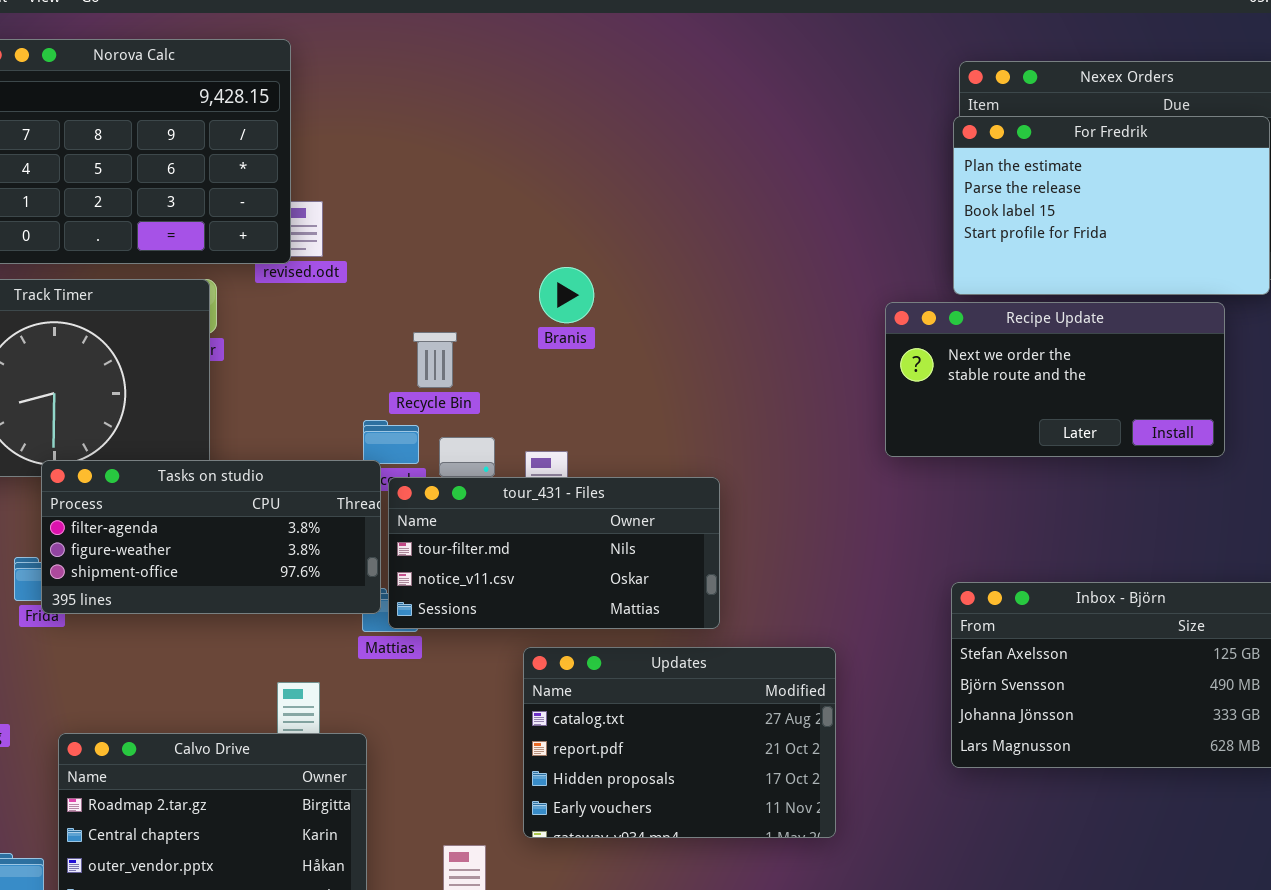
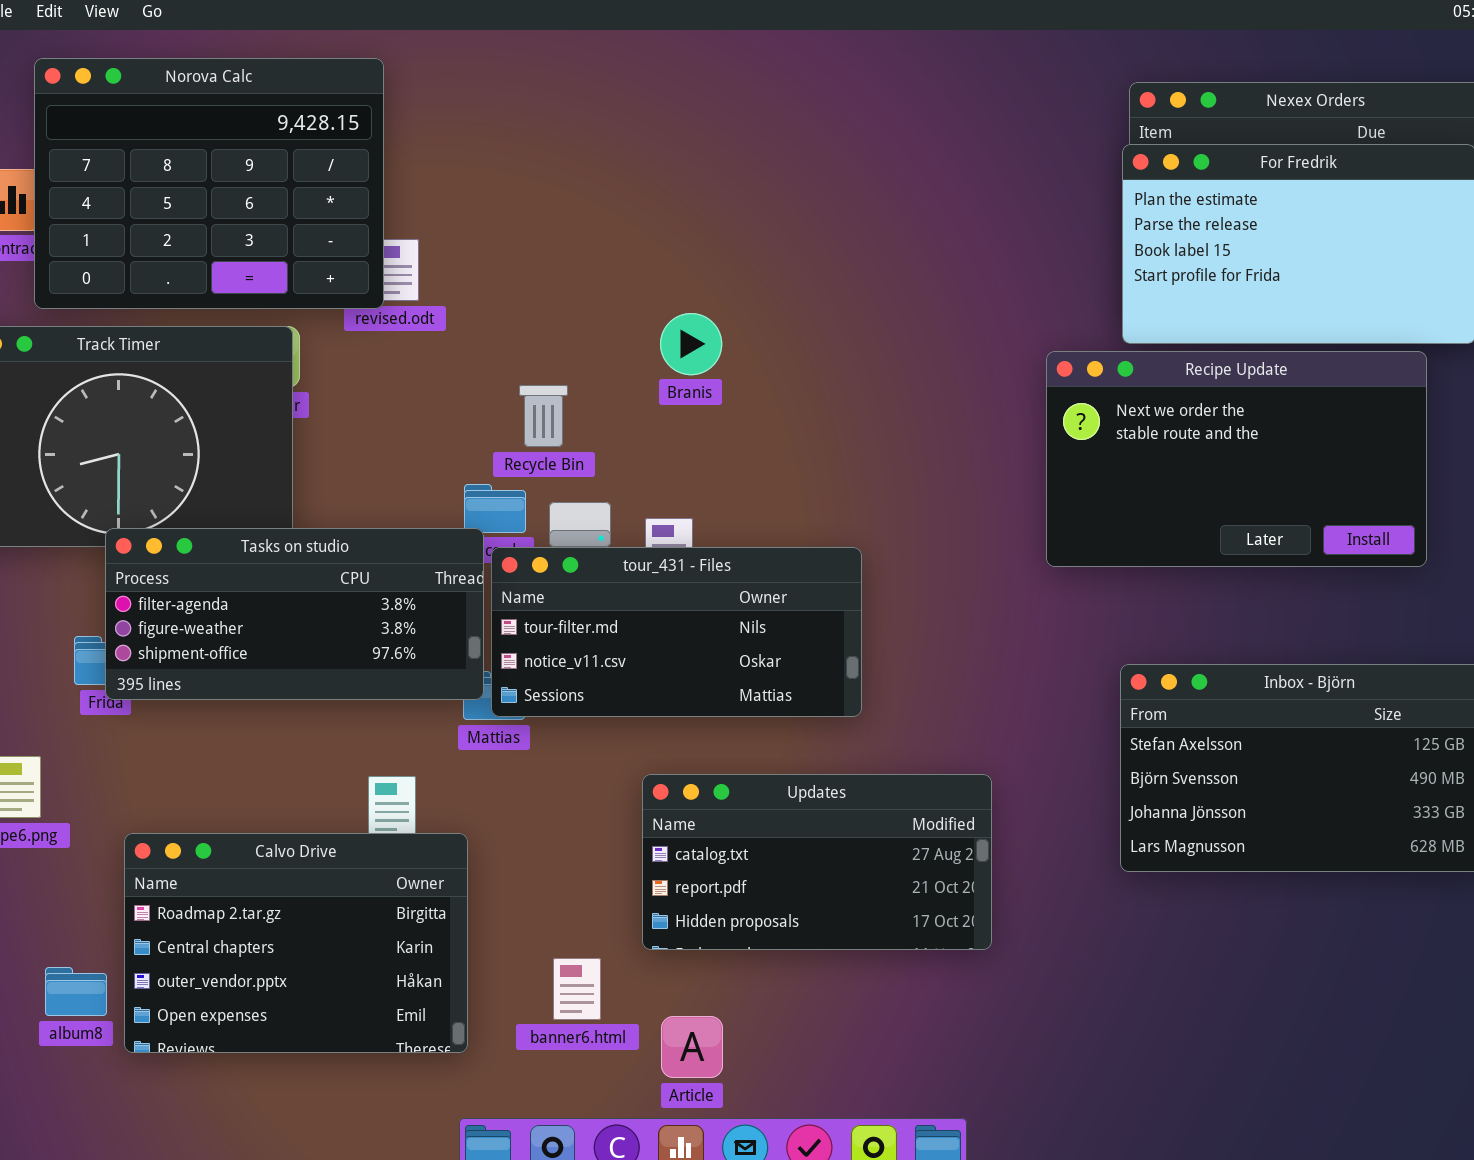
Recipe Update: [885,302,1225,457] -> [1046,351,1427,567], resized
Updates: [523,647,836,838] -> [642,774,992,950], resized

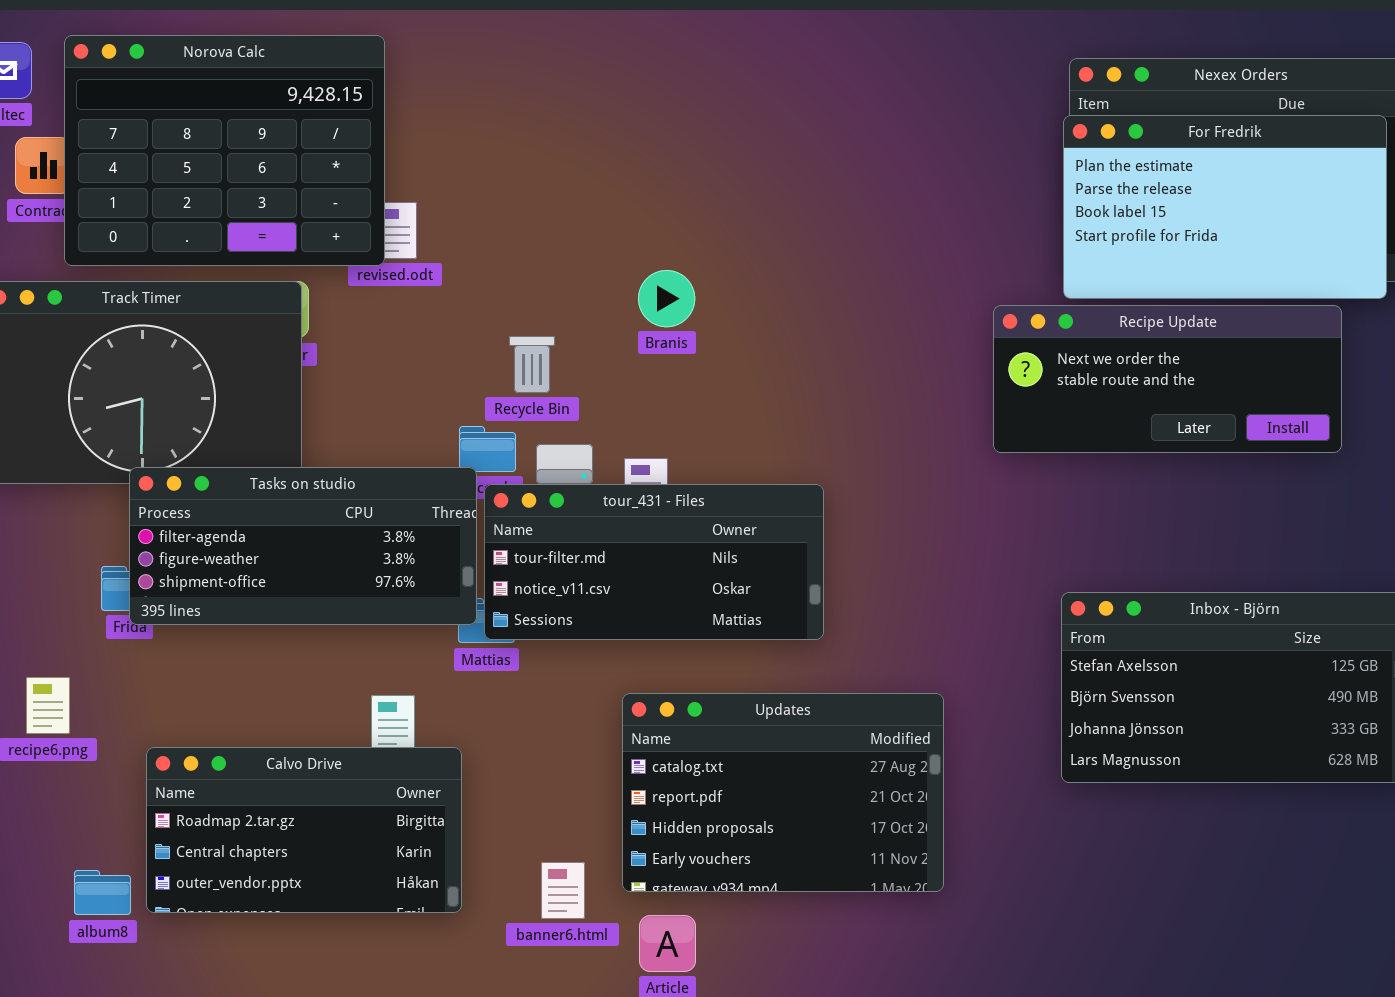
Recipe Update: [1046,351,1427,567] -> [993,305,1342,453], resized
Updates: [642,774,992,950] -> [622,693,944,892], resized
Calvo Drive: [124,833,468,1053] -> [146,747,462,913], resized

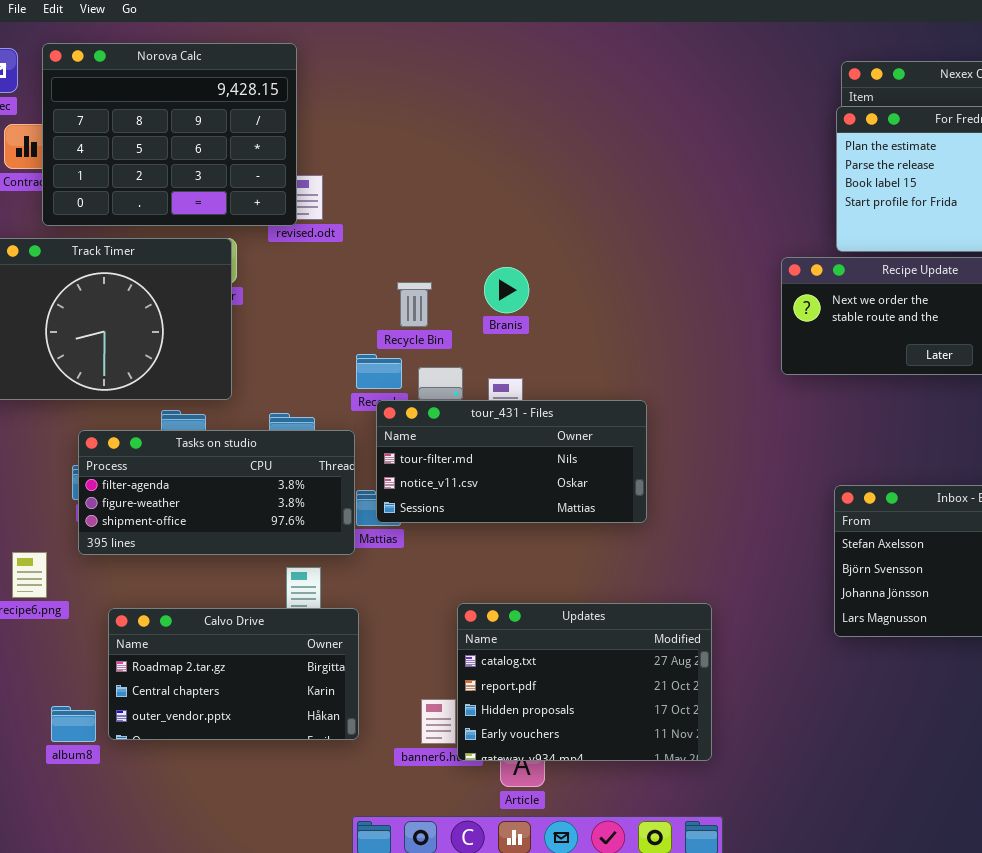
Branis: [638,270,695,327] -> [484,267,529,313], moved
Tasks on studio: [129,467,477,625] -> [78,430,355,555], moved
Updates: [622,693,944,892] -> [457,603,712,761], moved

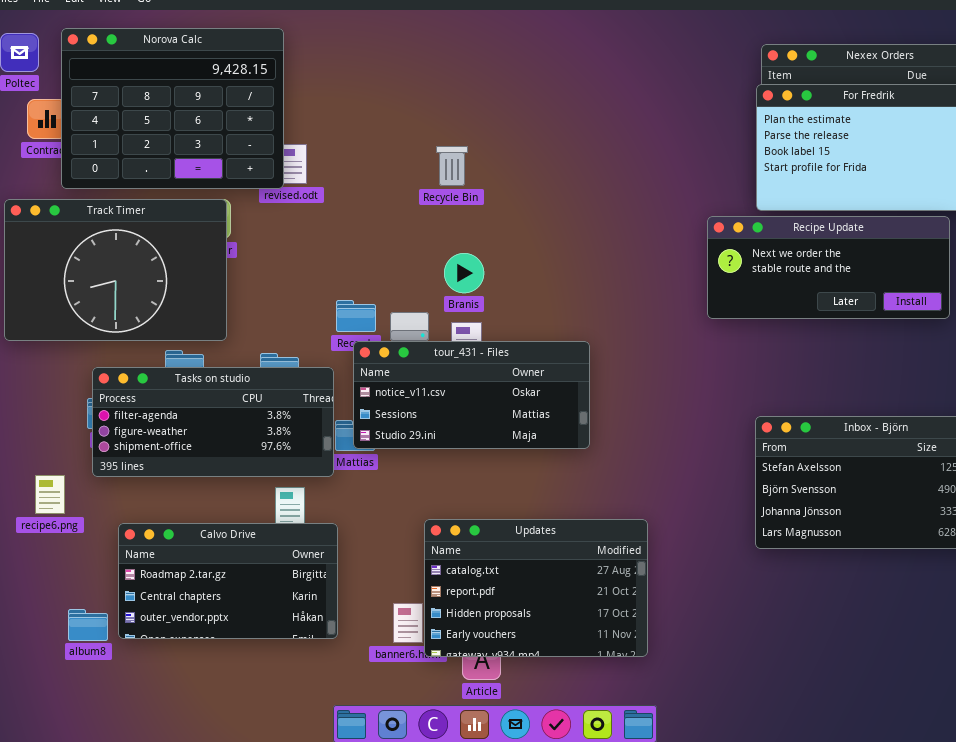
Branis: [484,267,529,313] -> [444,253,484,293], moved
Recycle Bin: [397,282,432,327] -> [436,146,468,186], moved
tour_431 - Files: [376,400,647,523] -> [353,341,590,449], scrolled down 1 row

